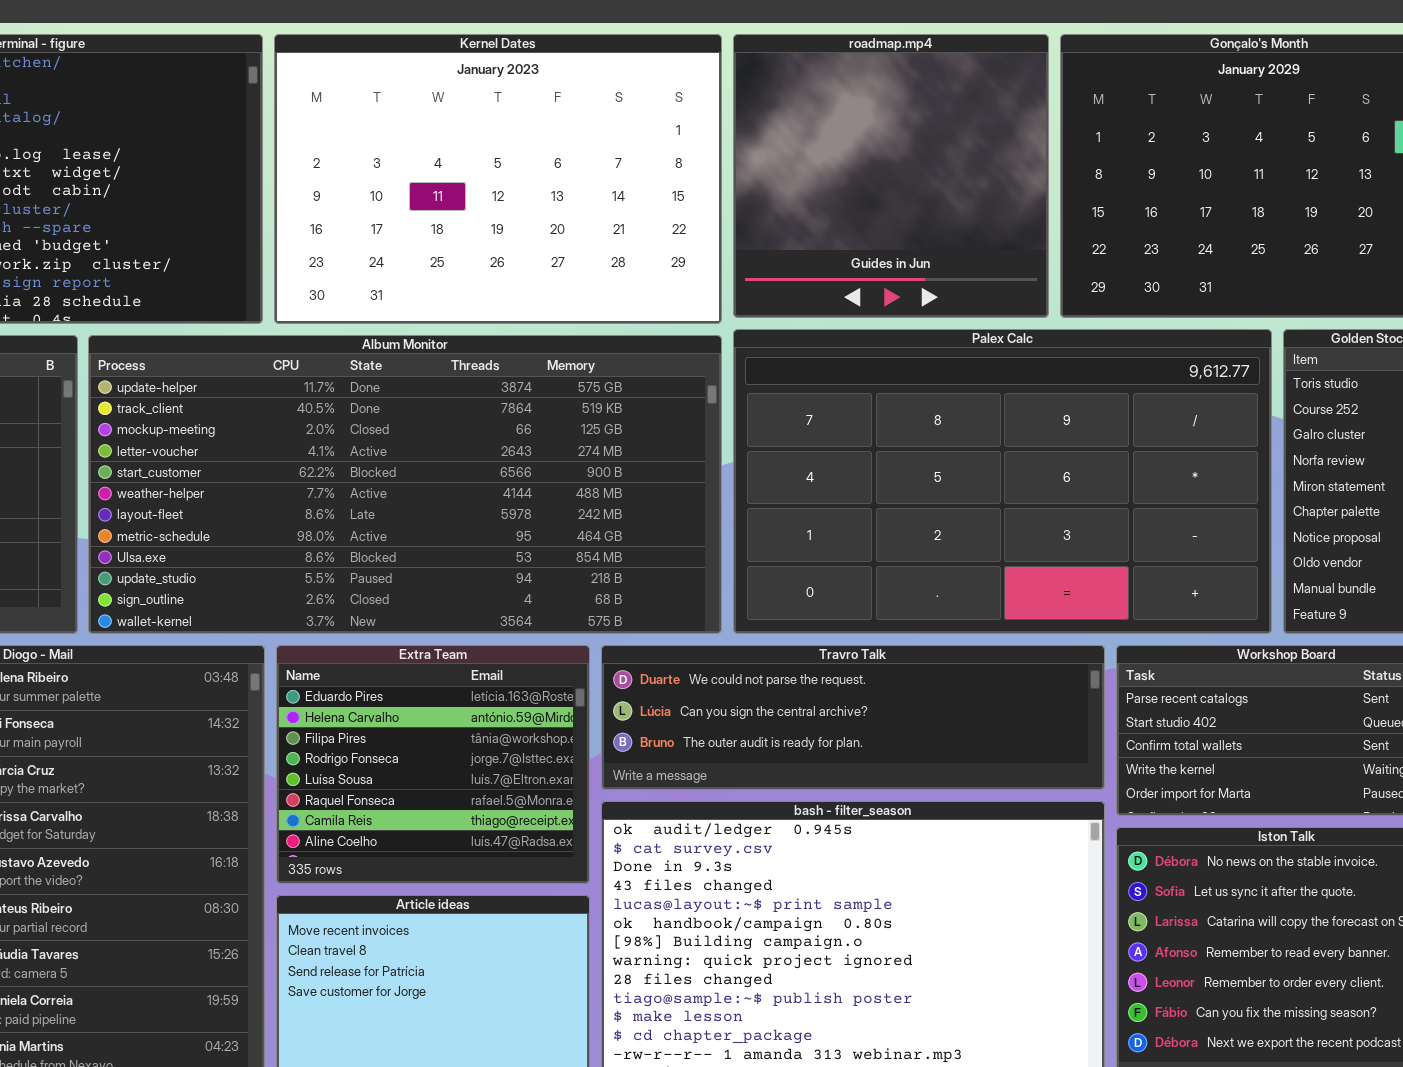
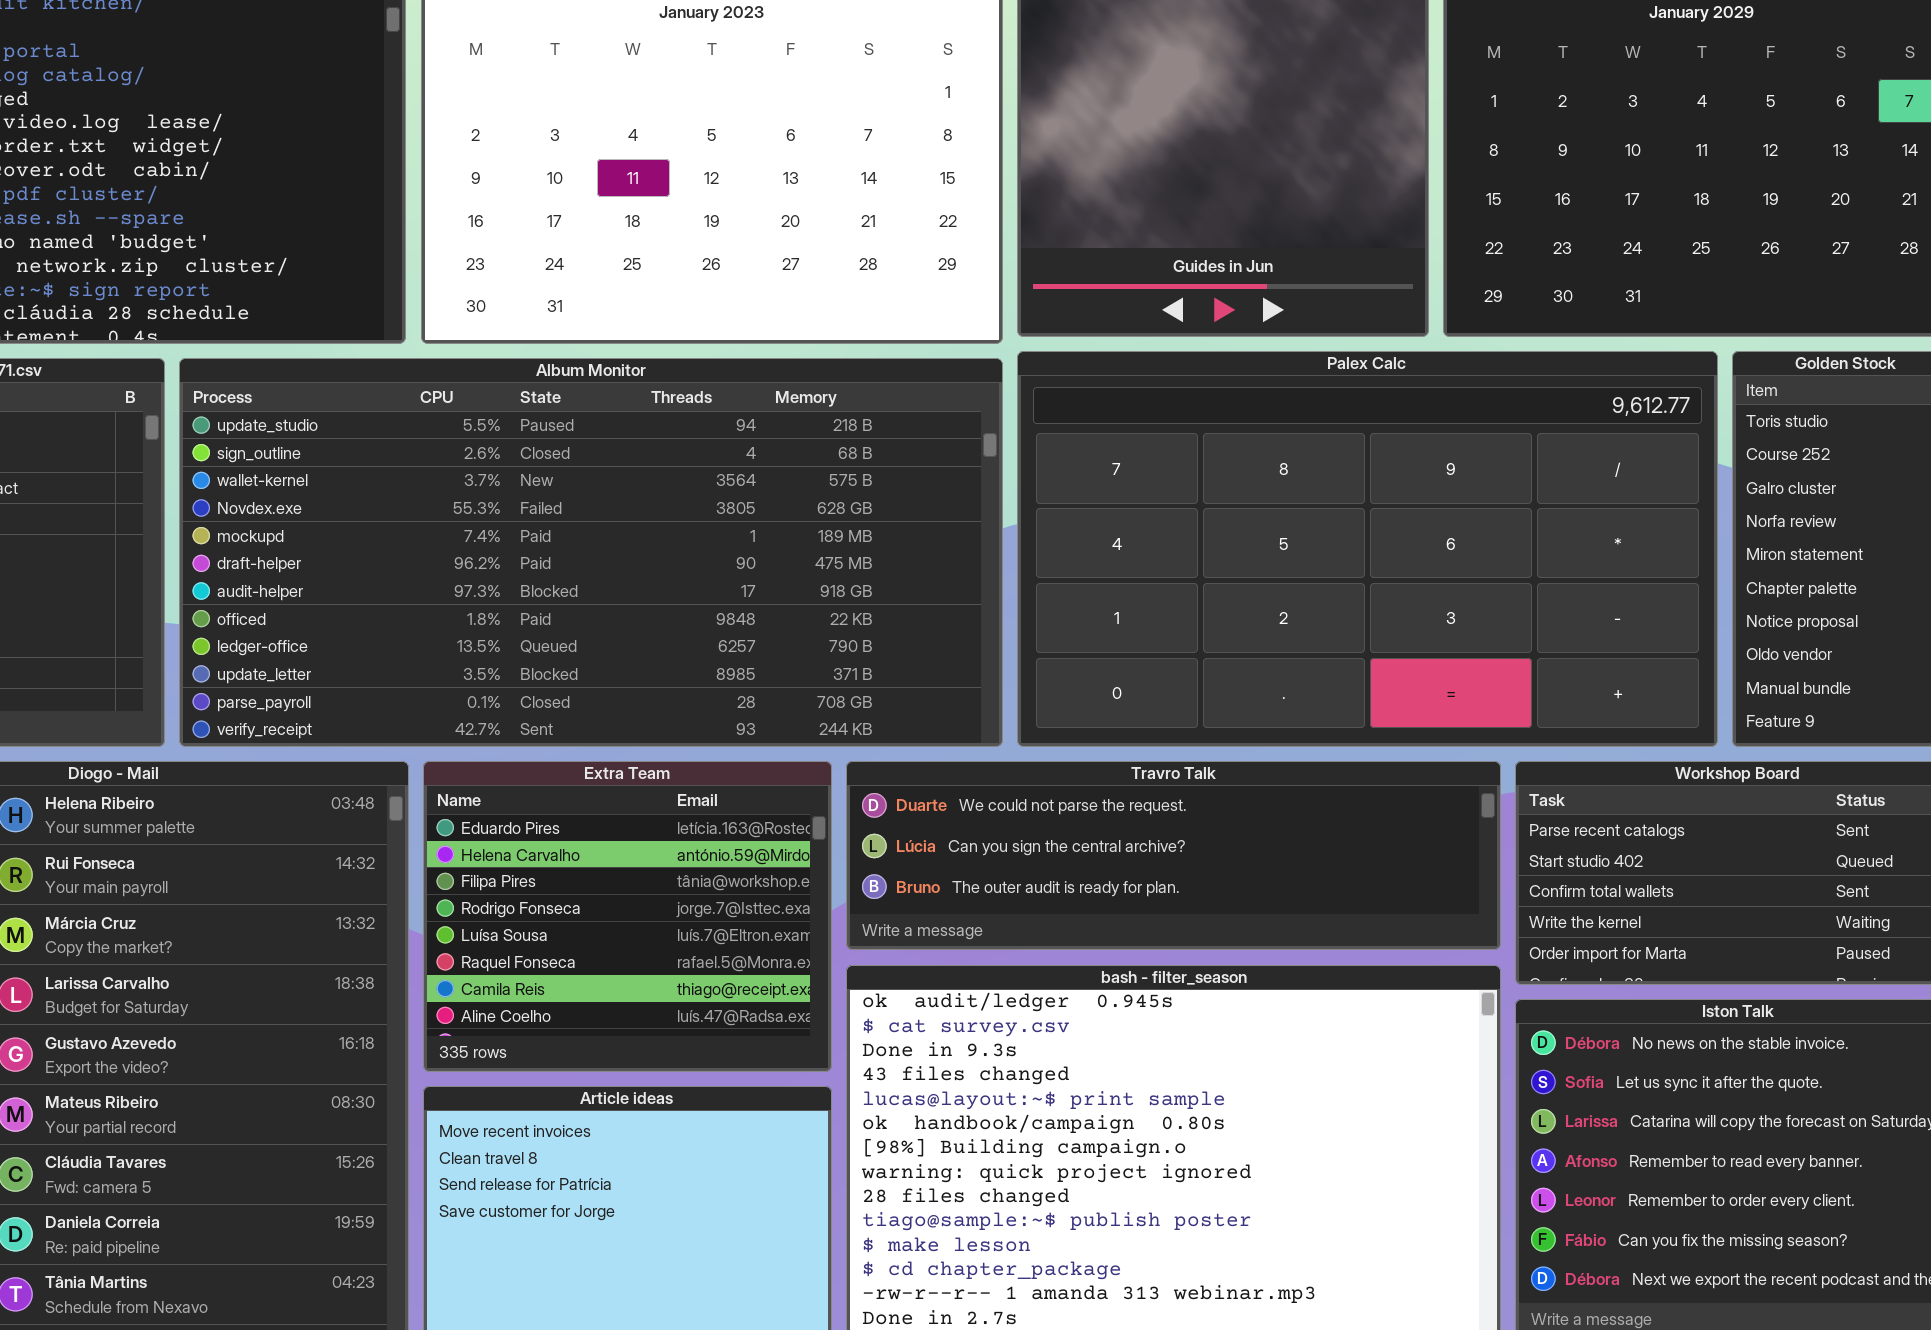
Album Monitor: [88,335,722,634] -> [179,358,1003,747], scrolled down 9 rows

